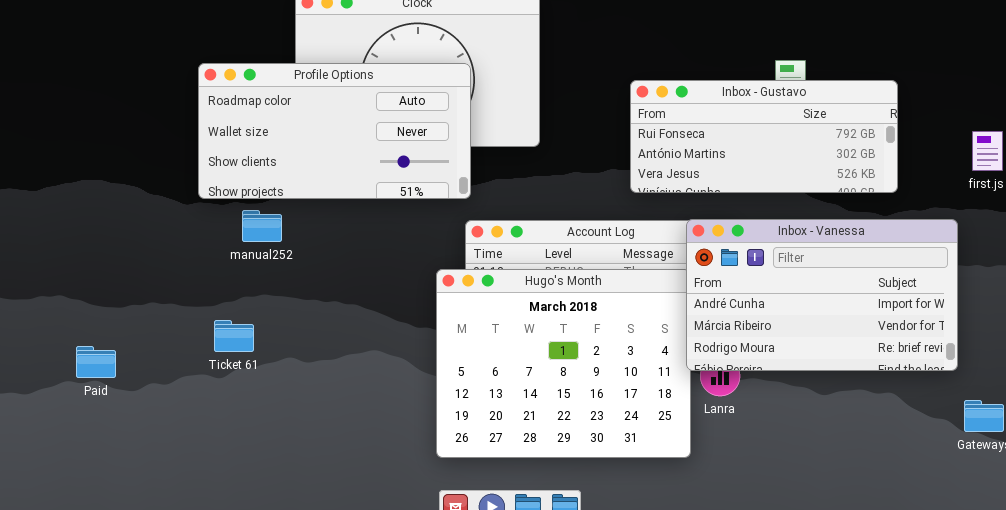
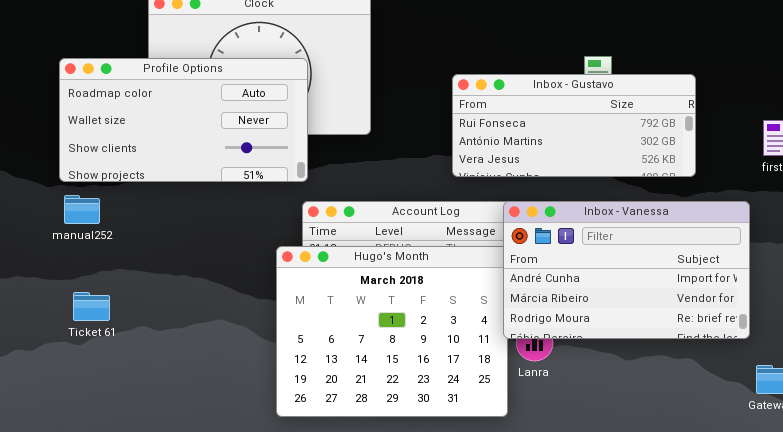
manual252: [242,210,282,242] -> [64,195,100,224], moved

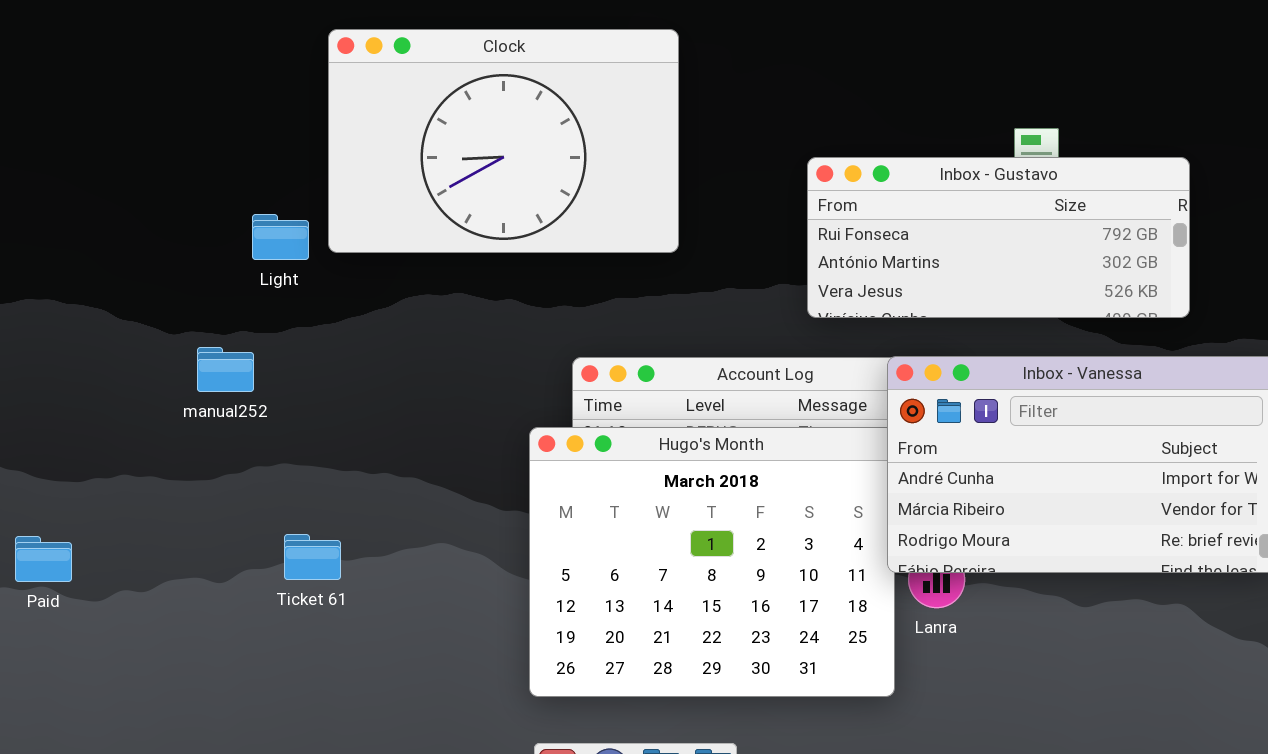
Profile Options: [59,58,308,182] -> none, closed
Ticket 61: [73,292,110,321] -> [284,534,341,580], moved

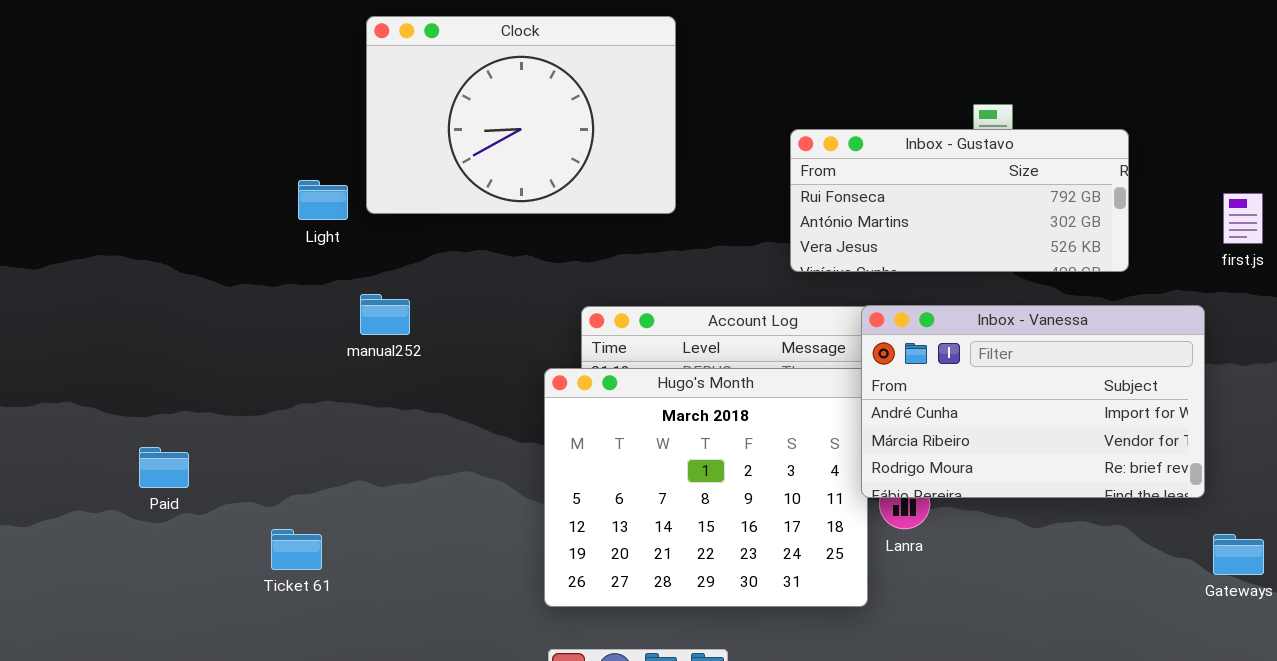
manual252: [197,347,254,392] -> [360,294,410,335], moved
Ticket 61: [284,534,341,580] -> [271,529,322,570], moved
Paid: [15,536,72,582] -> [139,447,189,488], moved

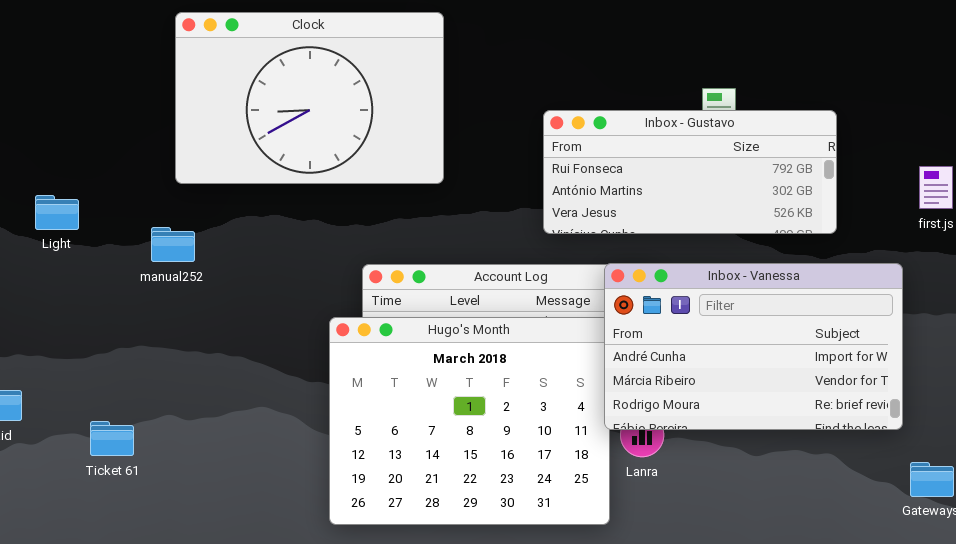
Light: [298,180,348,220] -> [35,195,79,230], moved
manual252: [360,294,410,335] -> [151,227,195,262], moved
Ticket 61: [271,529,322,570] -> [90,421,134,456], moved

